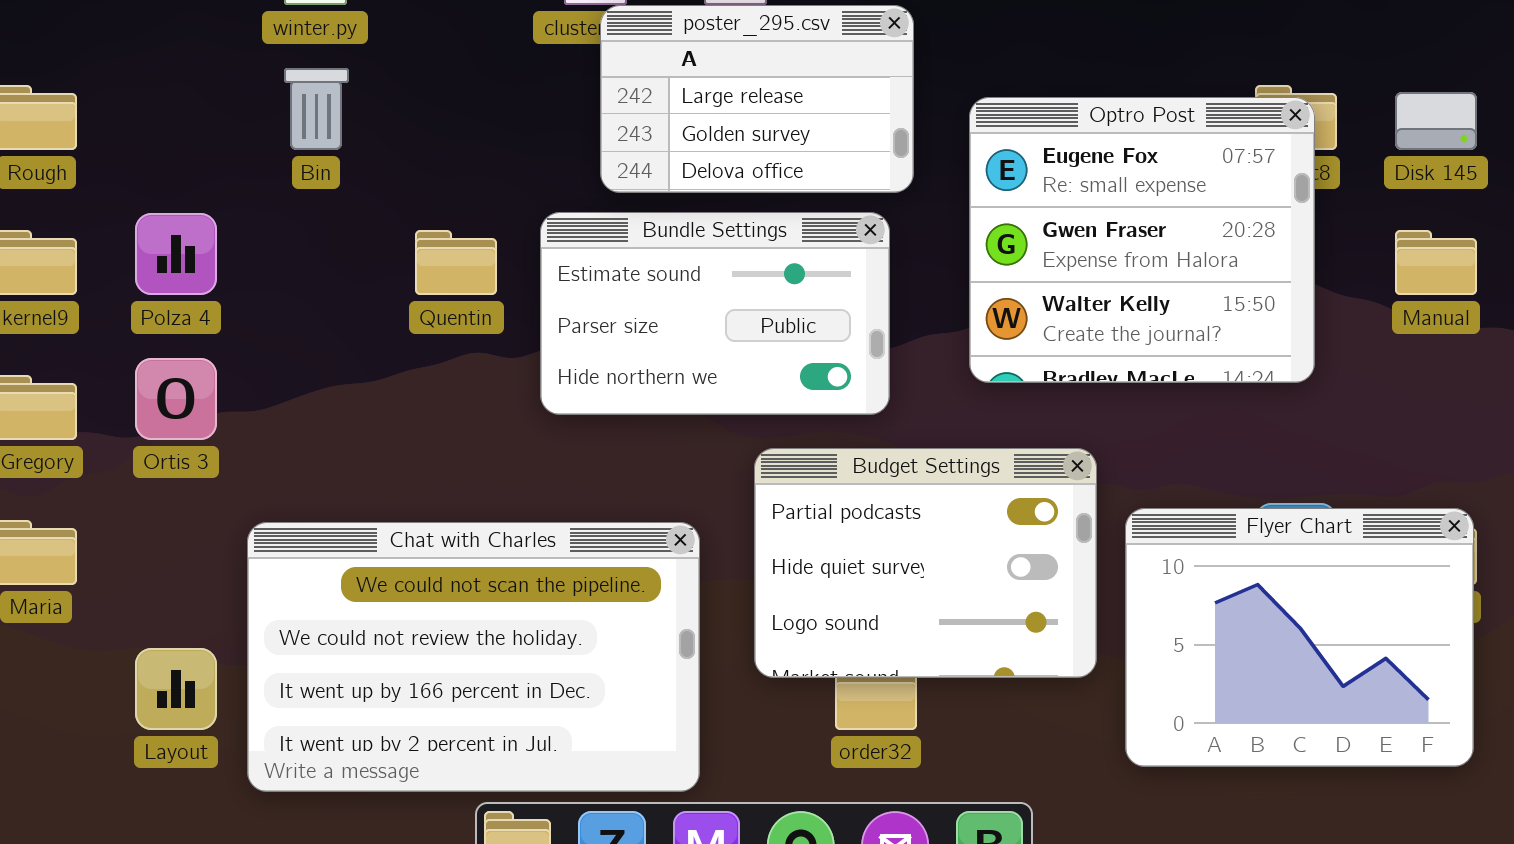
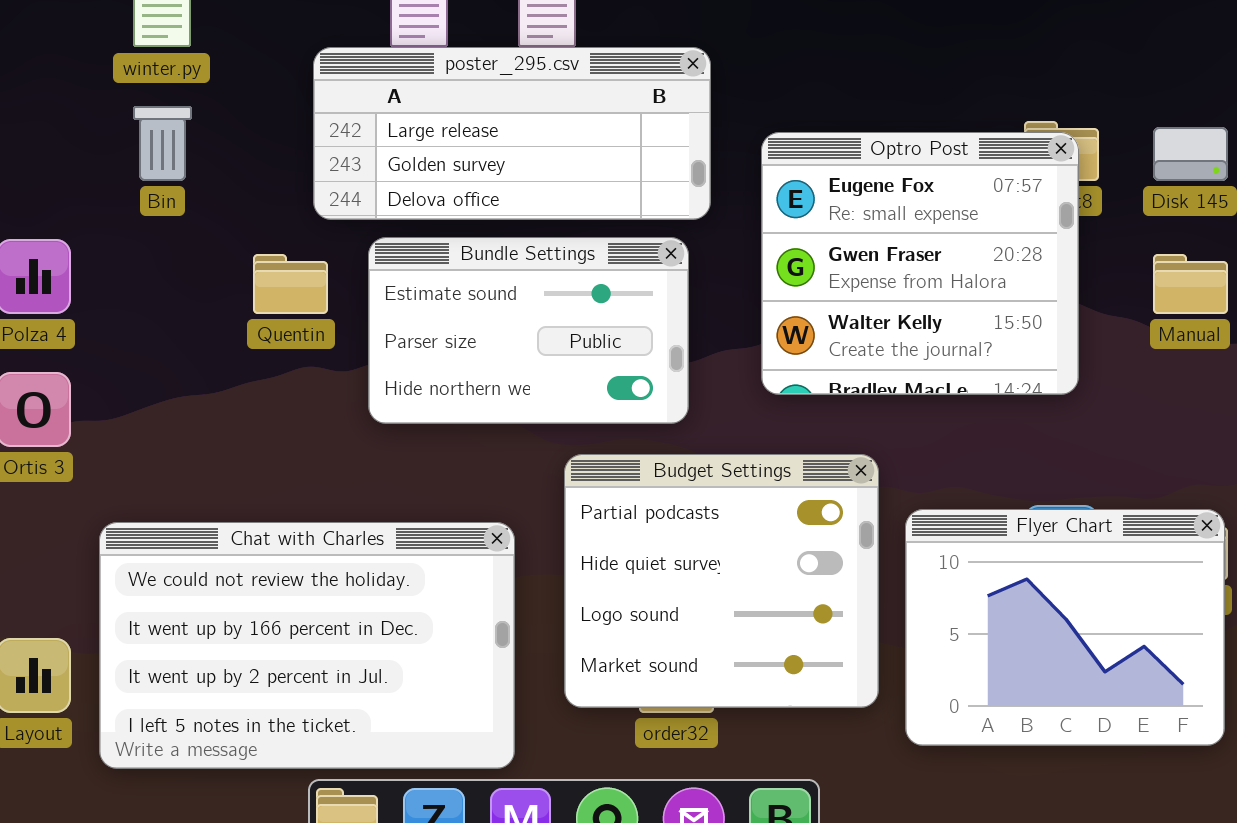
poster_295.csv: [600,5,914,193] -> [313,47,711,220], resized
Budget Settings: [754,448,1097,678] -> [564,454,879,708], resized
Chat with Charles: [247,522,700,792] -> [99,522,515,769], scrolled down 1 row

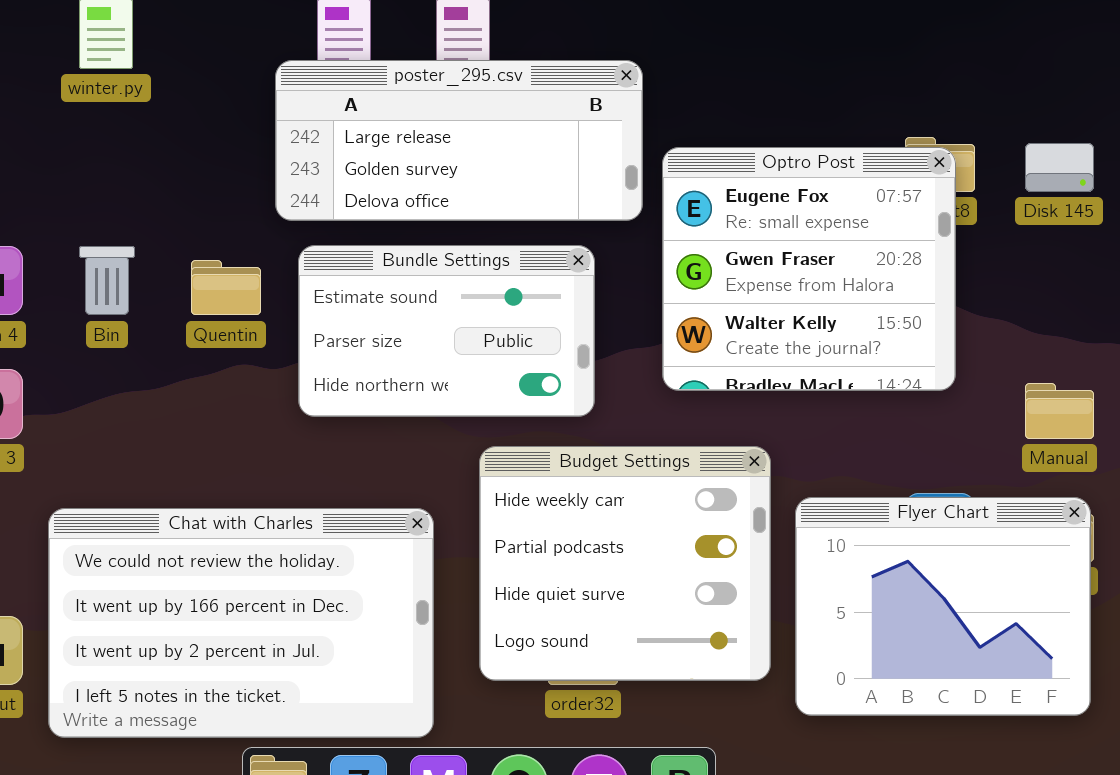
poster_295.csv: [313,47,711,220] -> [275,60,643,221], moved
Bin: [133,106,192,181] -> [79,246,135,315], moved
Manual: [1153,254,1228,314] -> [1025,383,1094,439], moved
Budget Settings: [564,454,879,708] -> [479,446,771,681], scrolled up 1 row

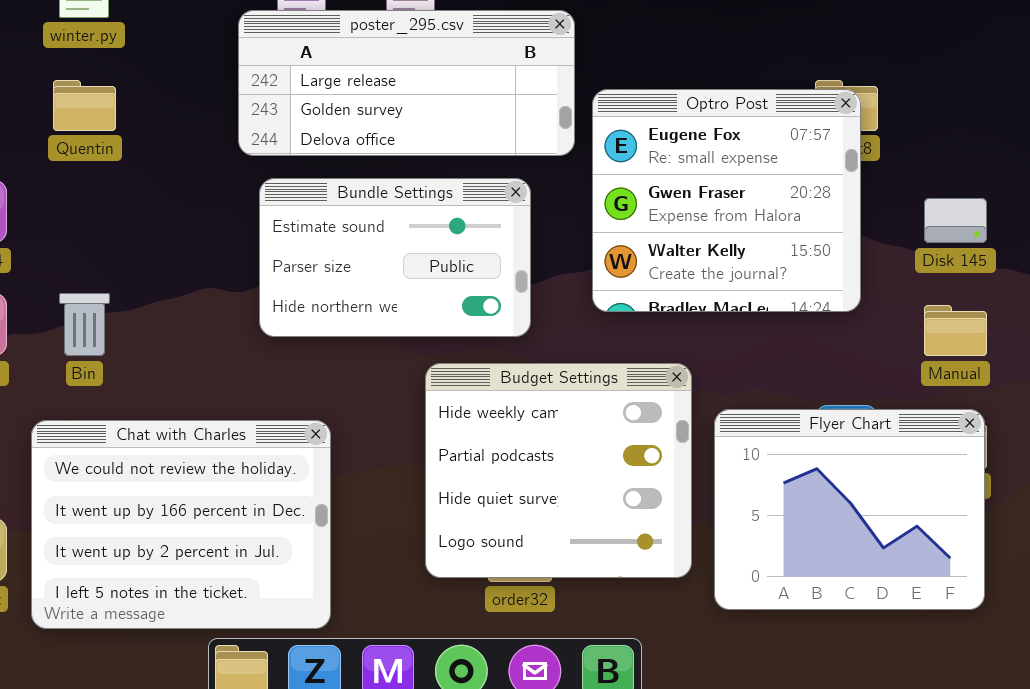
Disk 145: [1025,143,1094,192] -> [924,198,987,243], moved
Bin: [79,246,135,315] -> [59,293,110,356], moved
Quentin: [191,260,261,315] -> [53,80,116,131], moved
Chat with Charles: [48,508,434,738] -> [31,420,331,629], resized

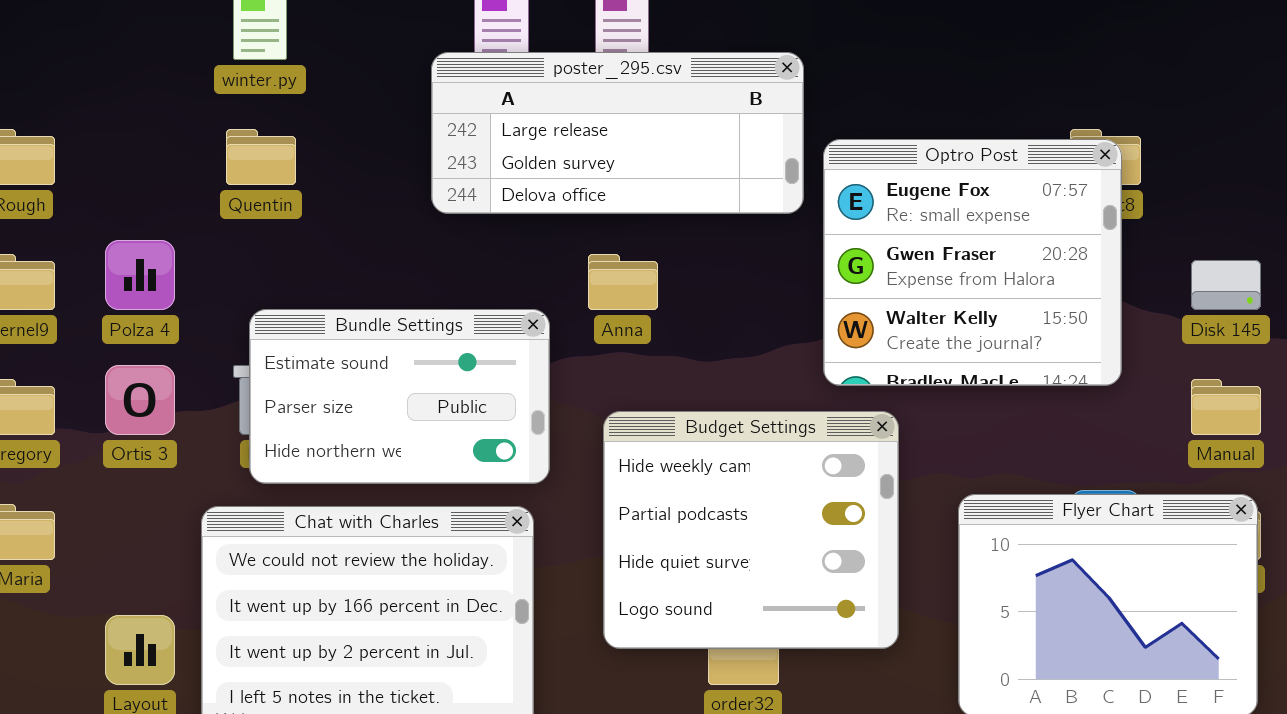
Bundle Settings: [259,178,531,337] -> [249,309,550,484], moved
Budget Settings: [425,363,692,578] -> [603,411,899,649], moved

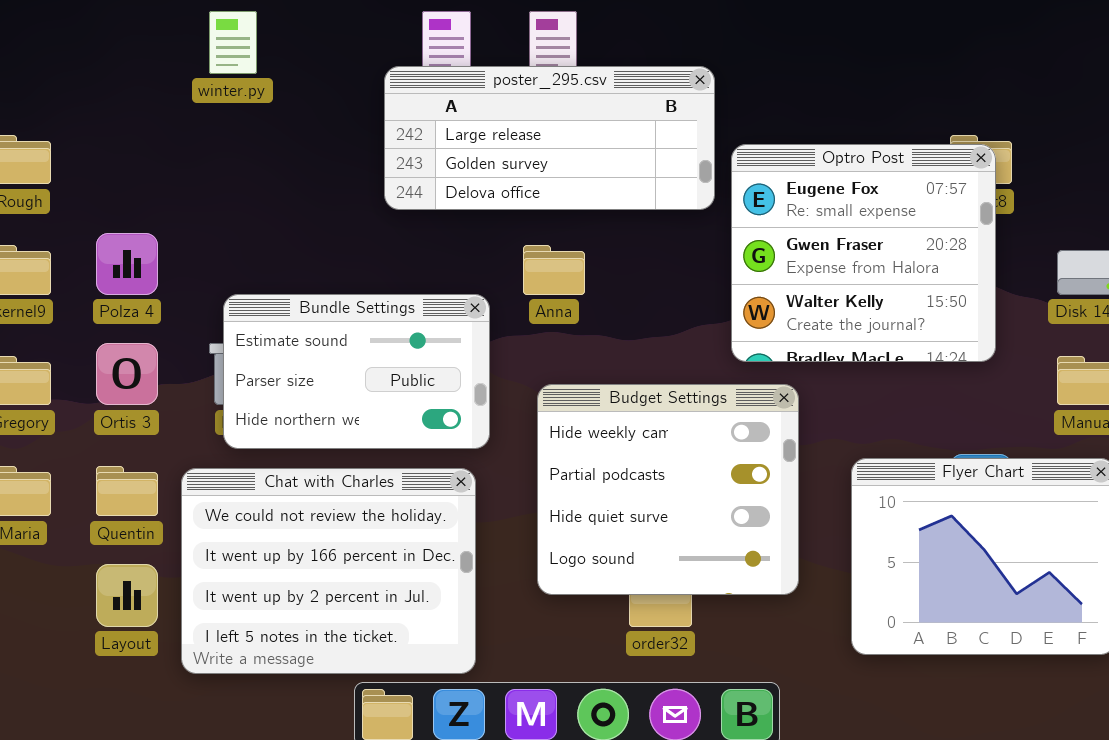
Quentin: [226,129,296,185] -> [96,466,158,516], moved

